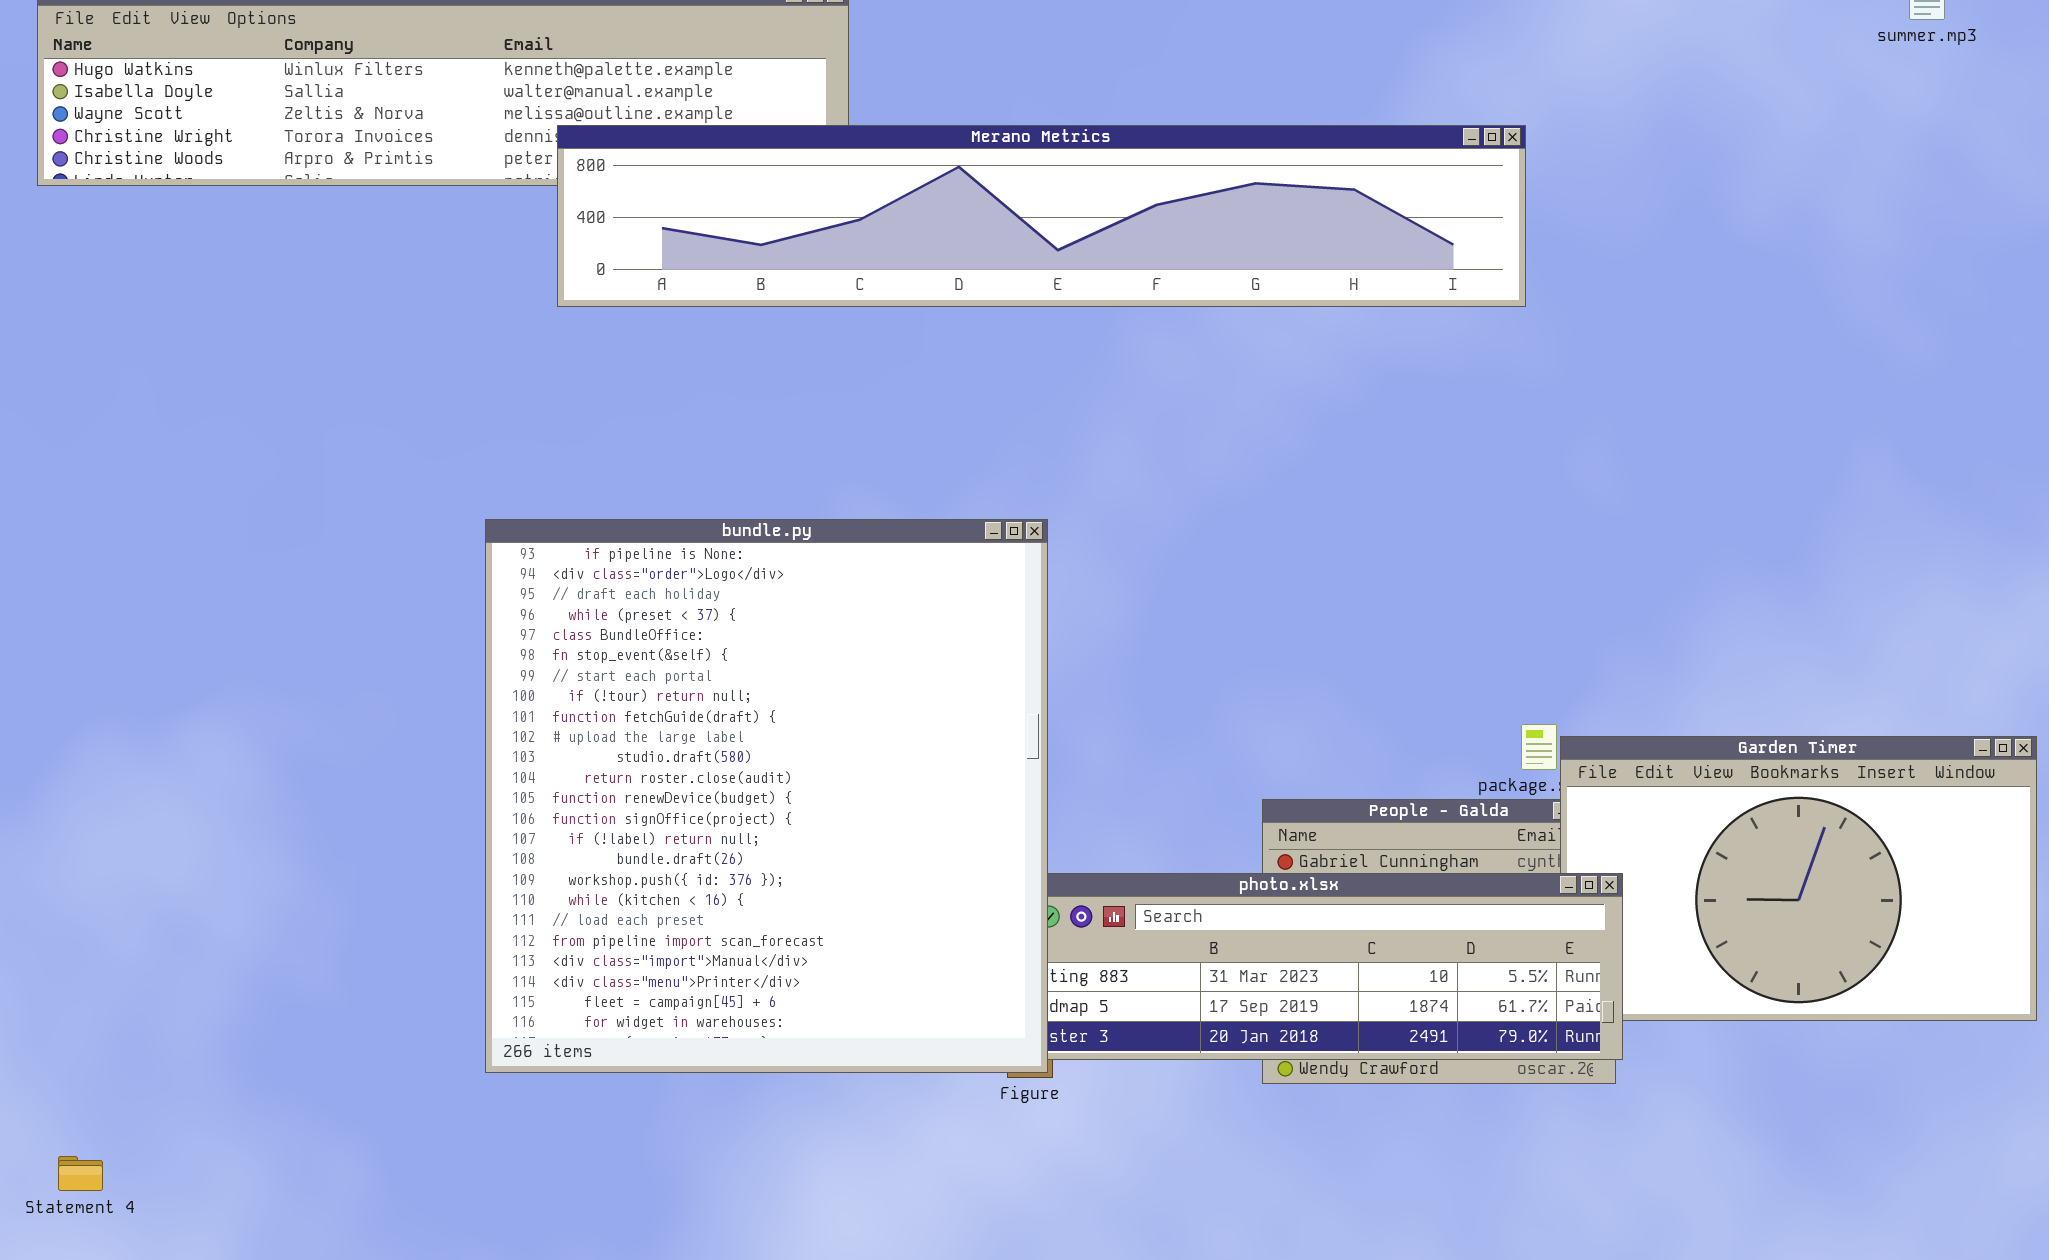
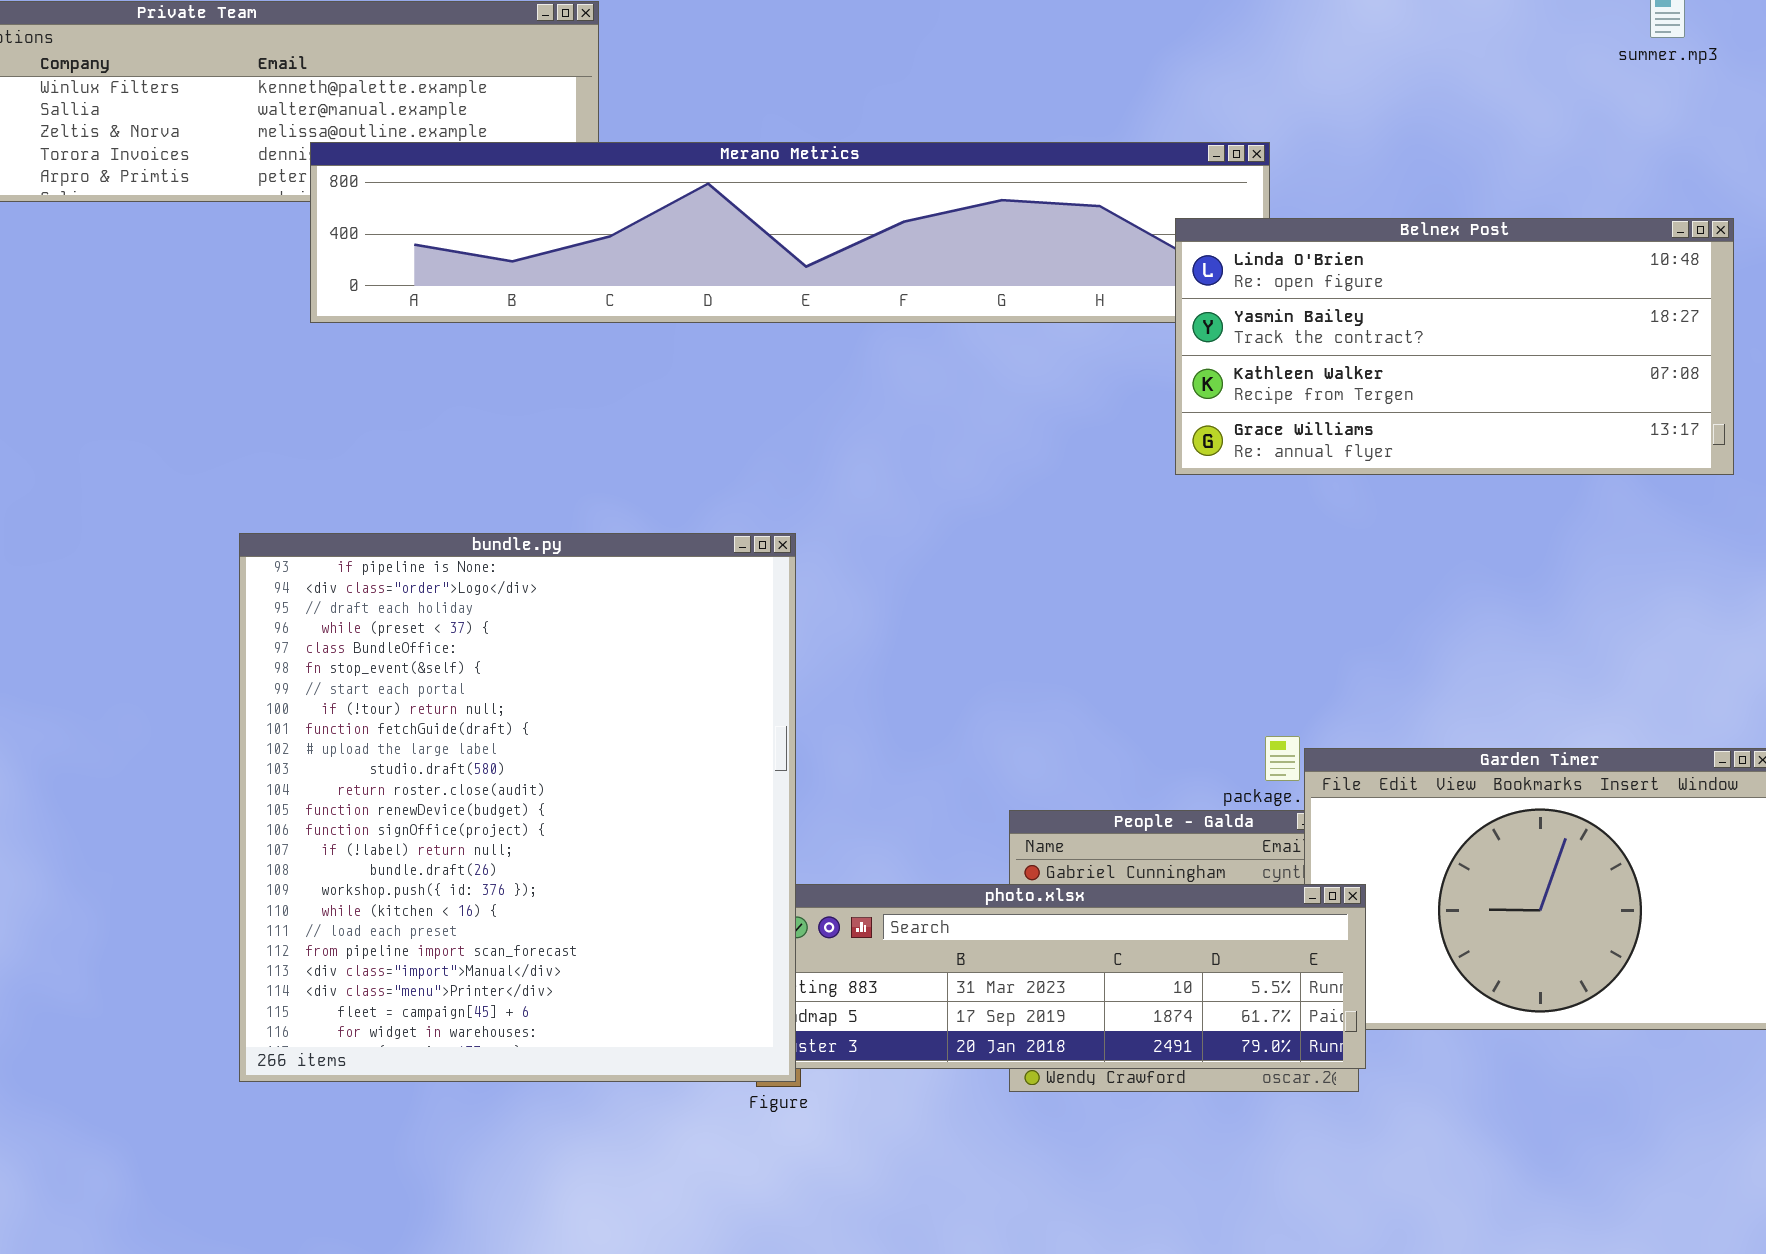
Belnex Post: none -> [1175,218,1734,475], opened

